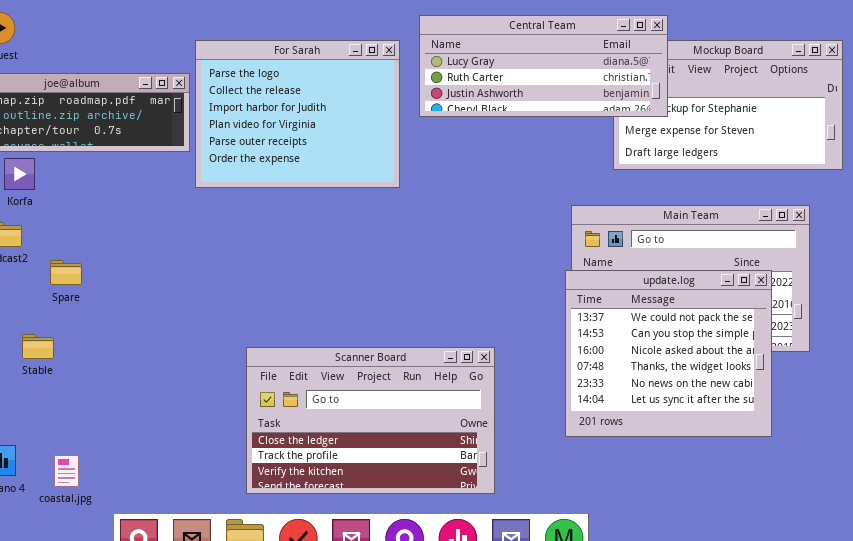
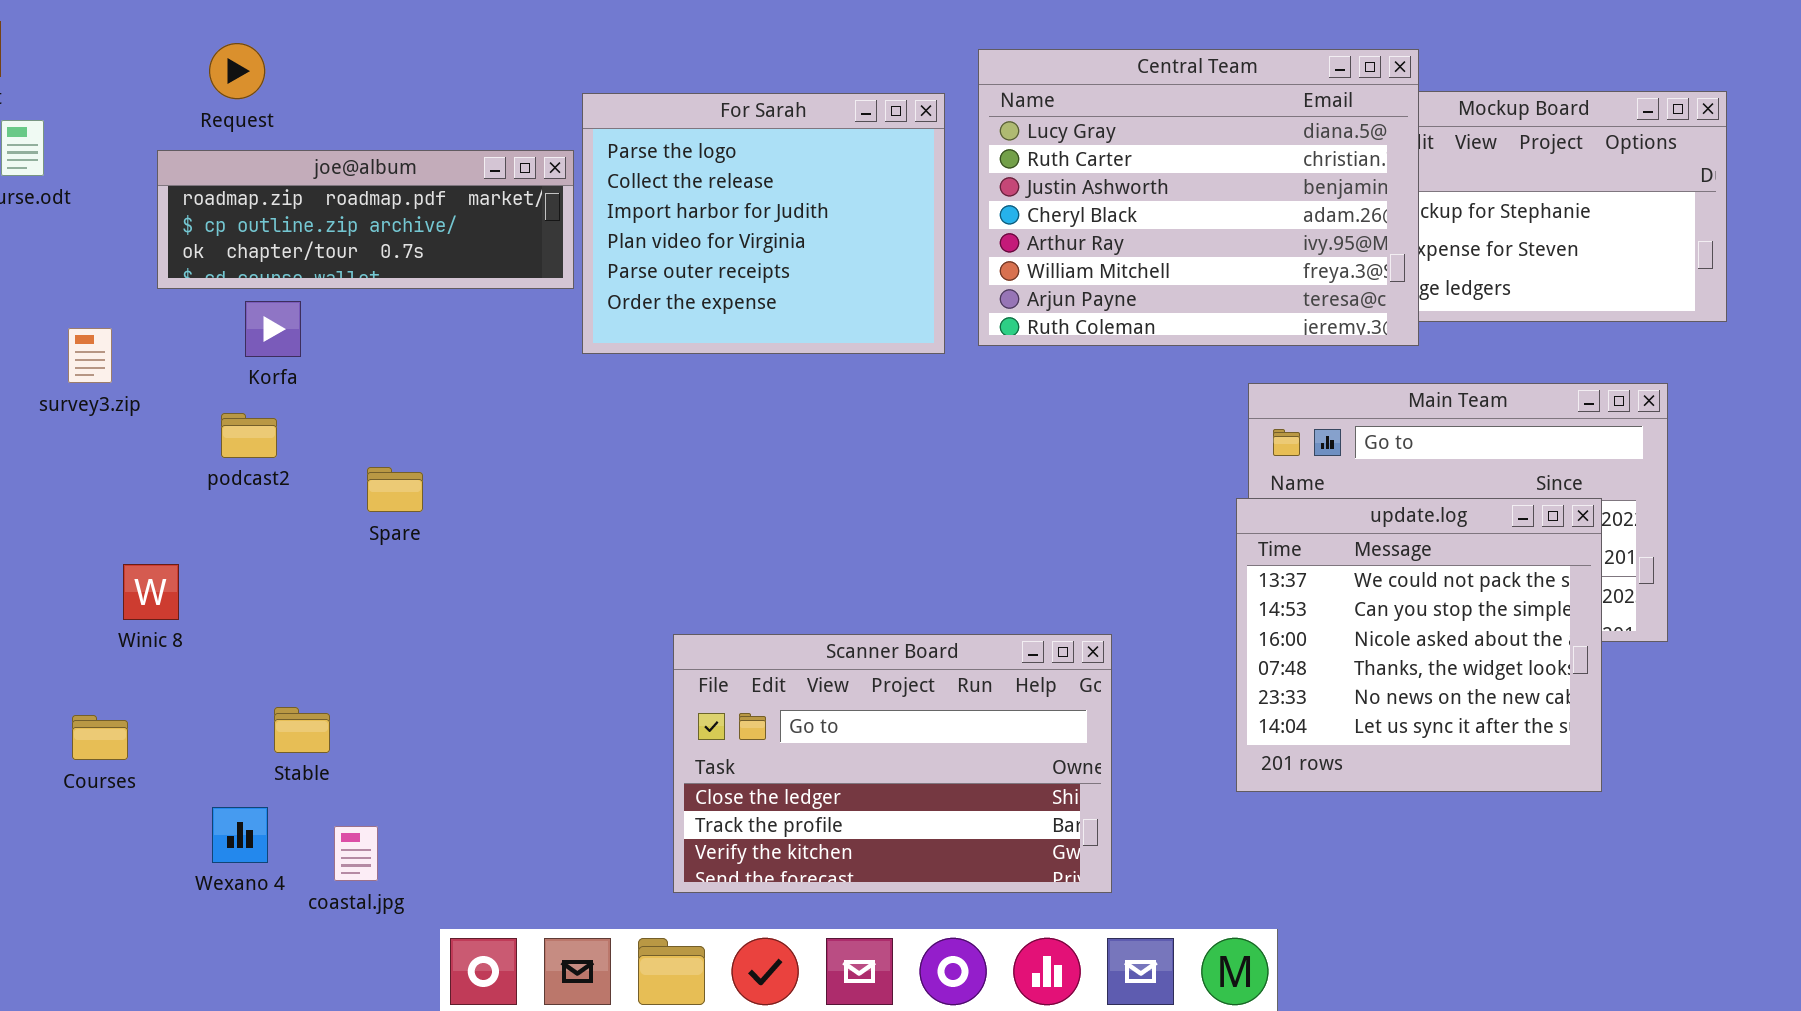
Central Team: [419,15,668,117] -> [978,49,1419,346], resized
Spare: [50,260,82,285] -> [367,467,423,512], moved
Stable: [22,334,54,359] -> [274,707,330,753], moved

